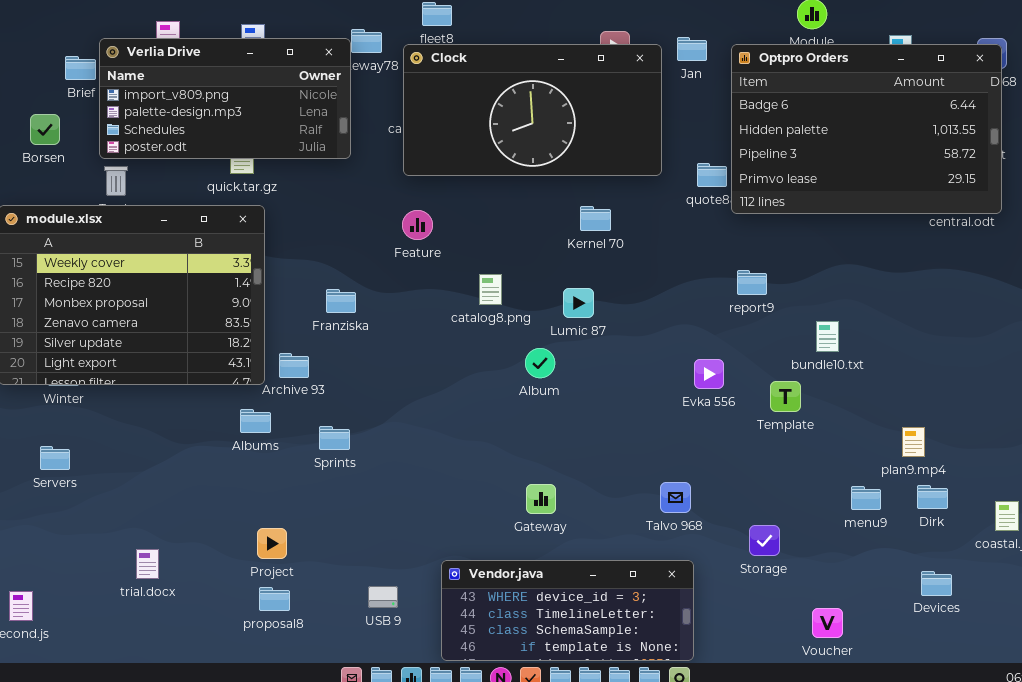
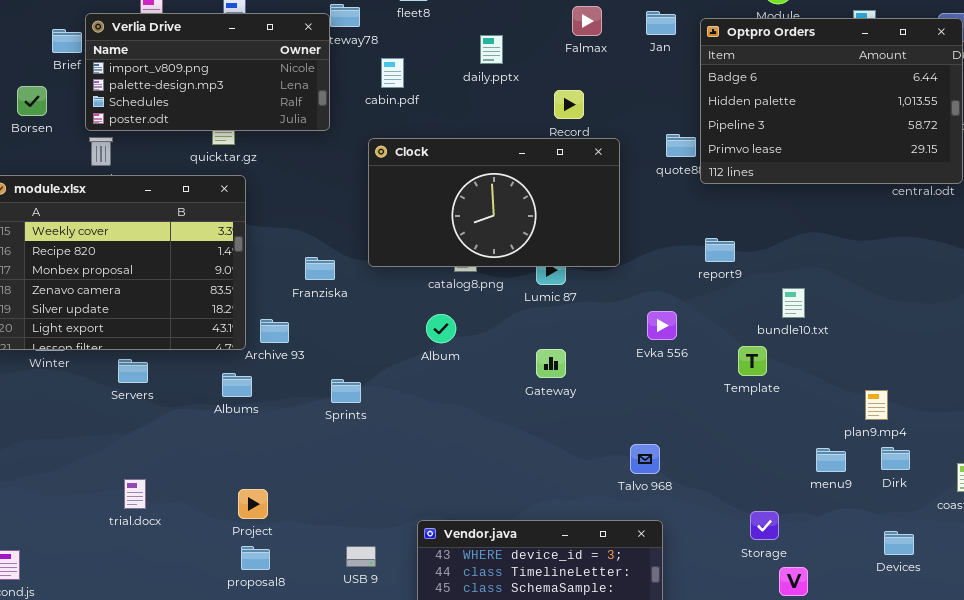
Clock: [403,44,662,176] -> [368,138,620,267], moved
Album: [525,348,555,378] -> [426,314,456,343], moved
Evka 556: [694,359,724,389] -> [647,311,677,340], moved
Sprints: [319,426,350,450] -> [331,379,361,403], moved
Servers: [40,446,70,470] -> [118,359,148,383], moved
Gateway: [526,484,556,514] -> [536,349,566,378], moved
Storage: [749,525,780,556] -> [750,511,779,540], moved
trial.docx: [136,549,159,579] -> [124,479,146,509], moved

